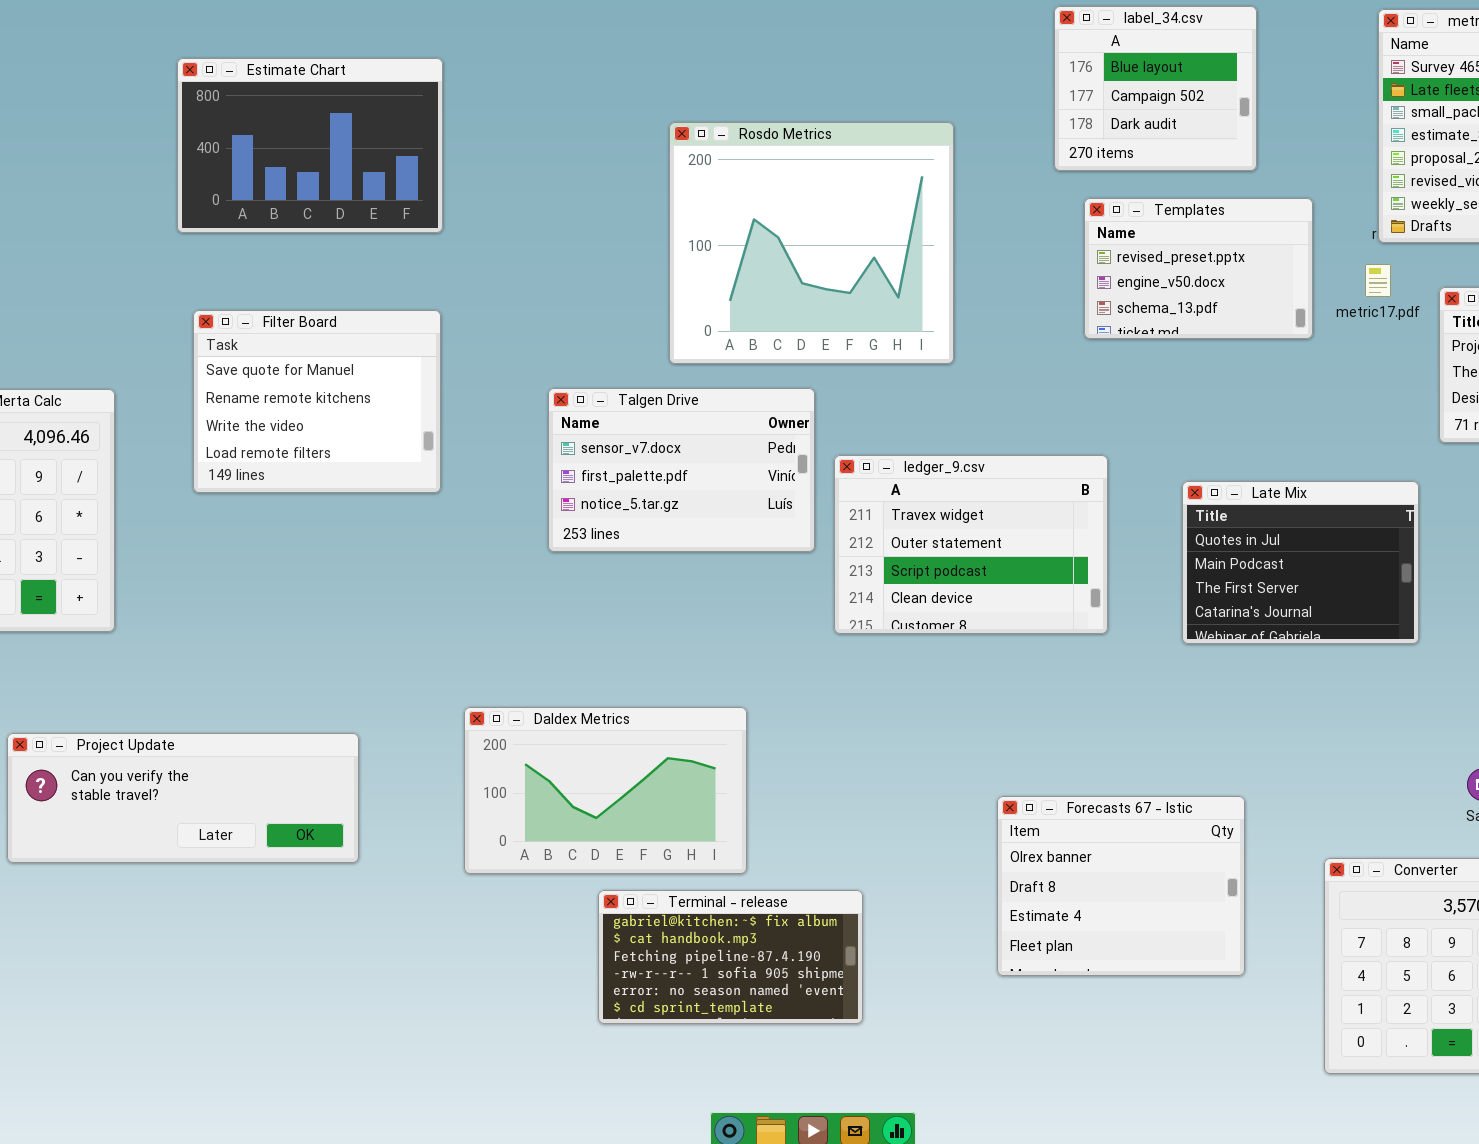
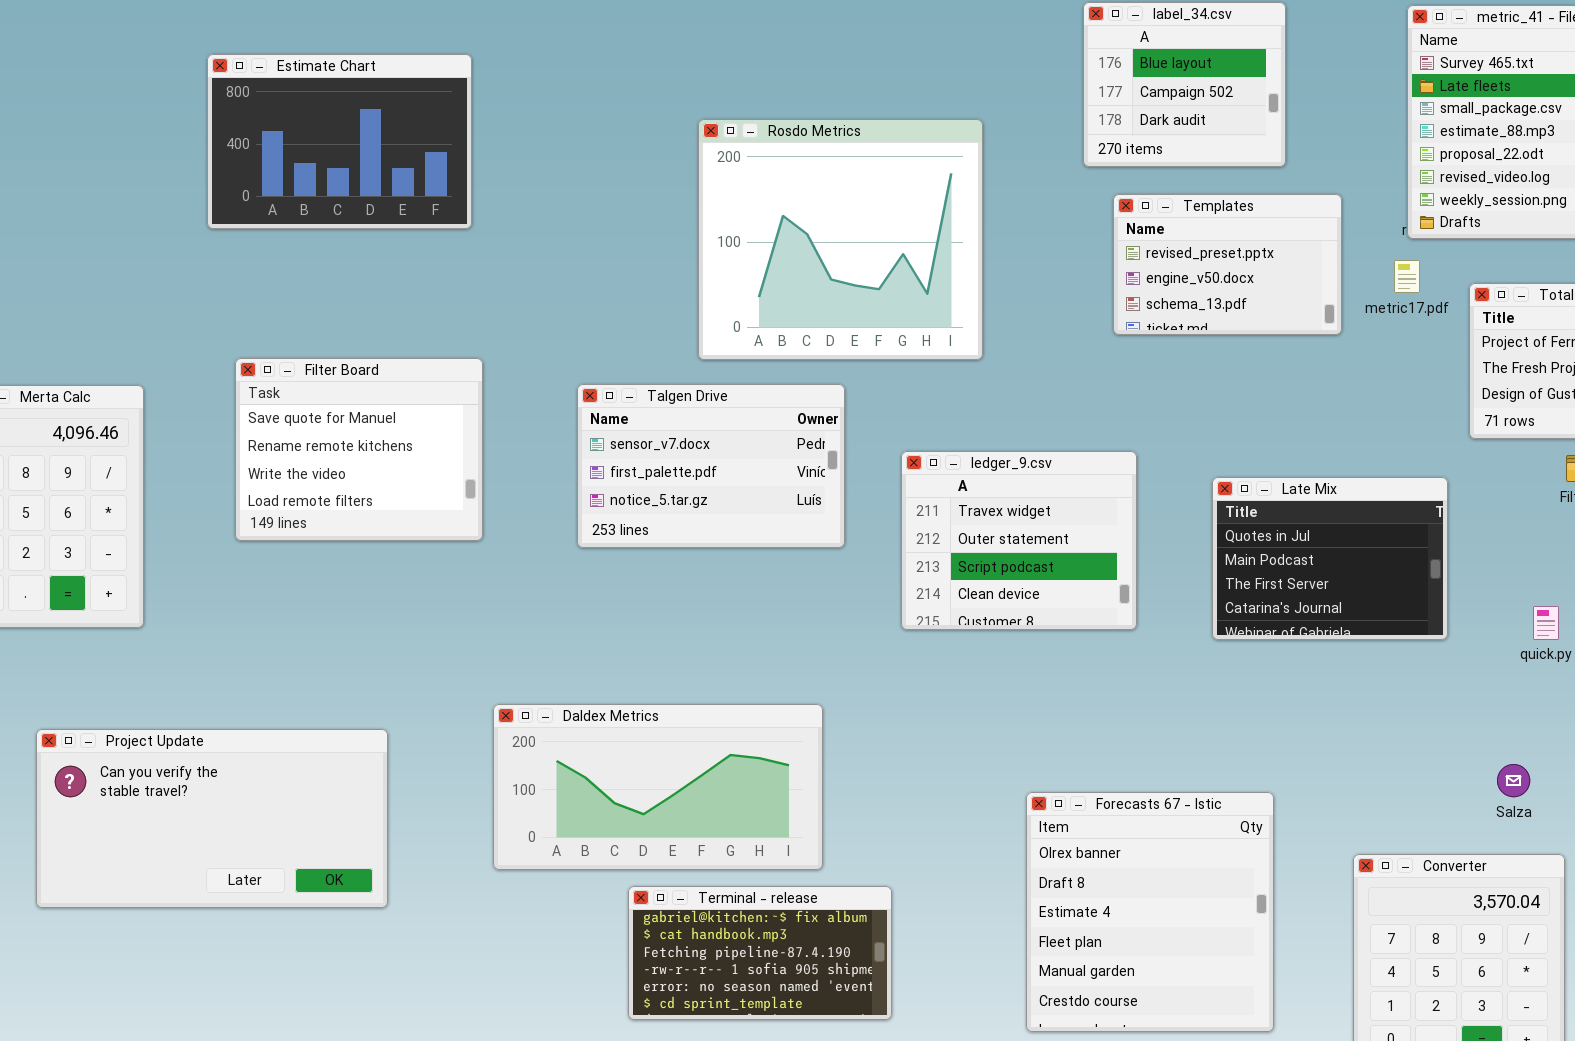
Filter Board: [193,310,441,493] -> [235,358,483,541], moved
ledger_9.csv: [834,455,1108,634] -> [901,451,1137,630], resized
Daldex Metrics: [464,707,747,874] -> [493,704,823,870], resized
Project Update: [7,733,359,863] -> [36,729,388,908], resized
Forecasts 67 - Istic: [997,796,1245,976] -> [1026,792,1274,1032], resized

